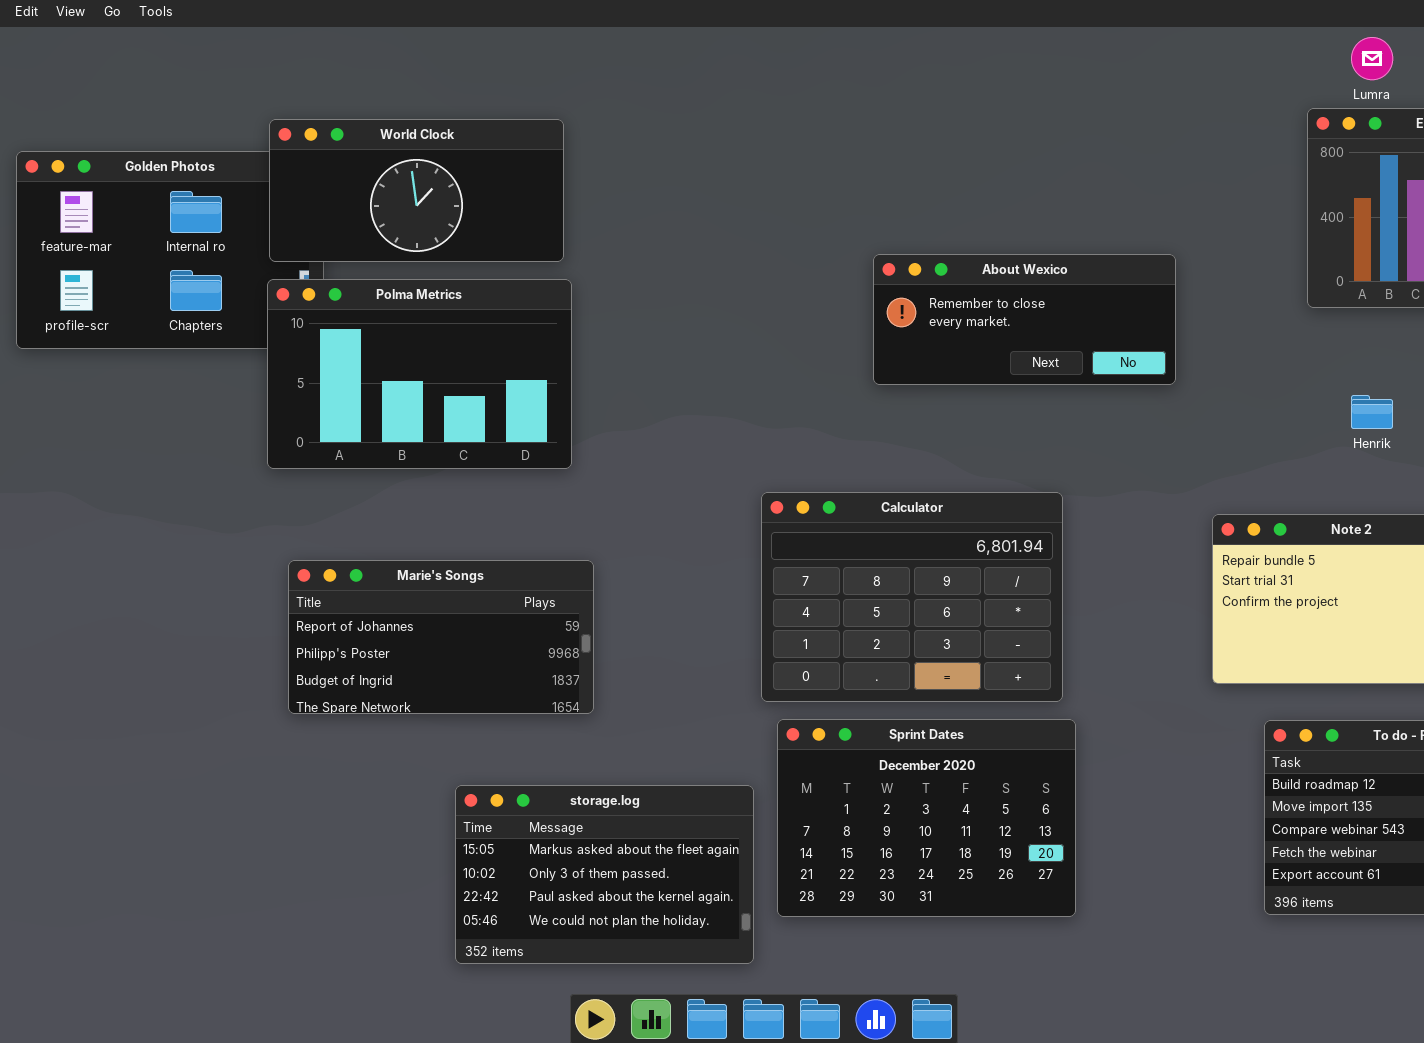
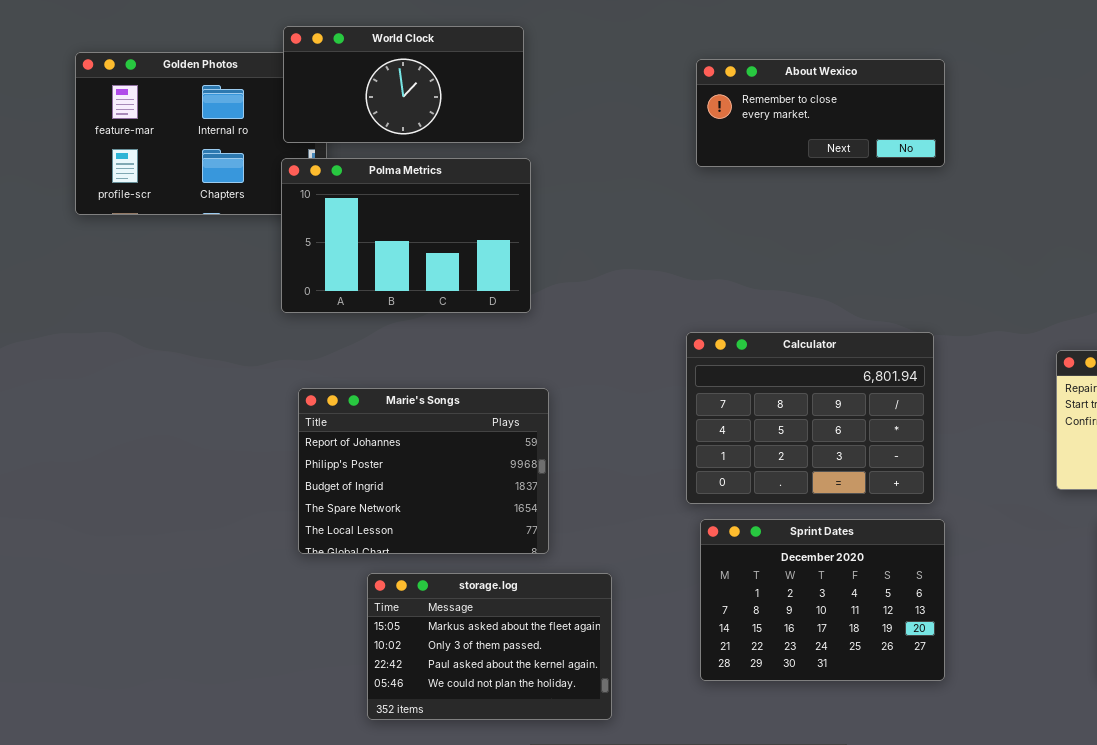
About Wexico: [873,254,1176,385] -> [696,59,945,167], moved
Marie's Songs: [288,560,594,714] -> [298,388,549,554], resized
storage.log: [455,785,754,964] -> [367,573,612,720], moved

